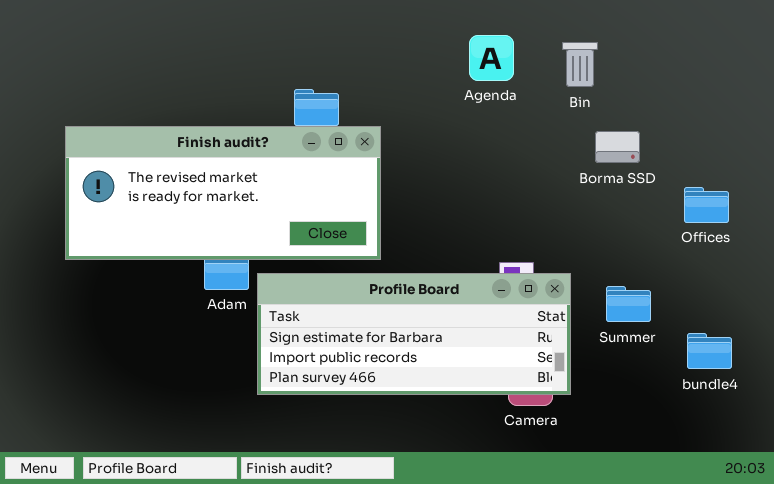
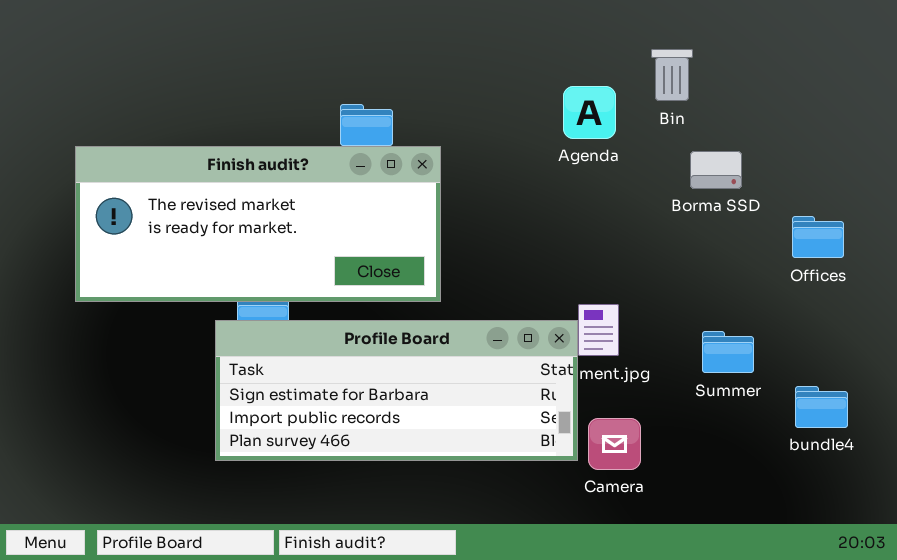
Agenda: [469,35,514,81] -> [563,86,616,139], moved
Profile Board: [257,273,571,395] -> [215,320,578,461], moved

